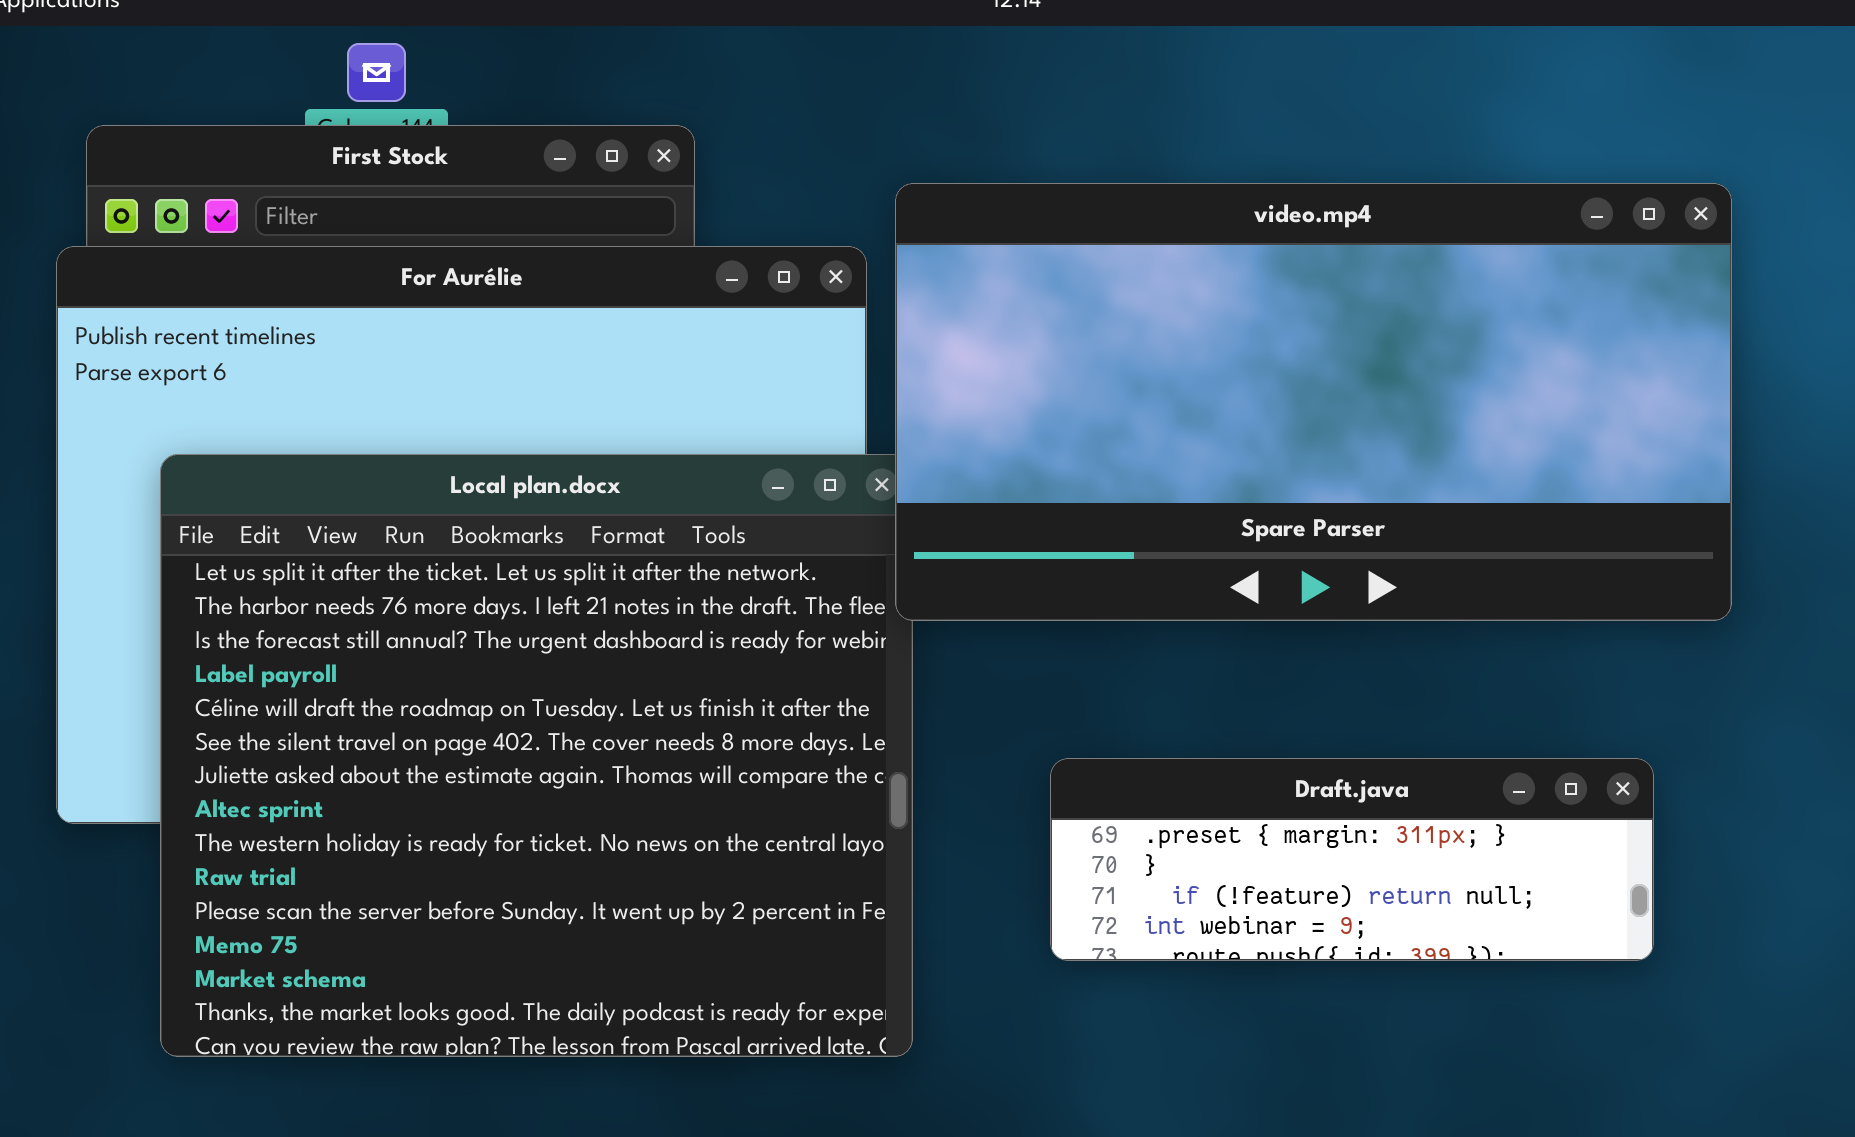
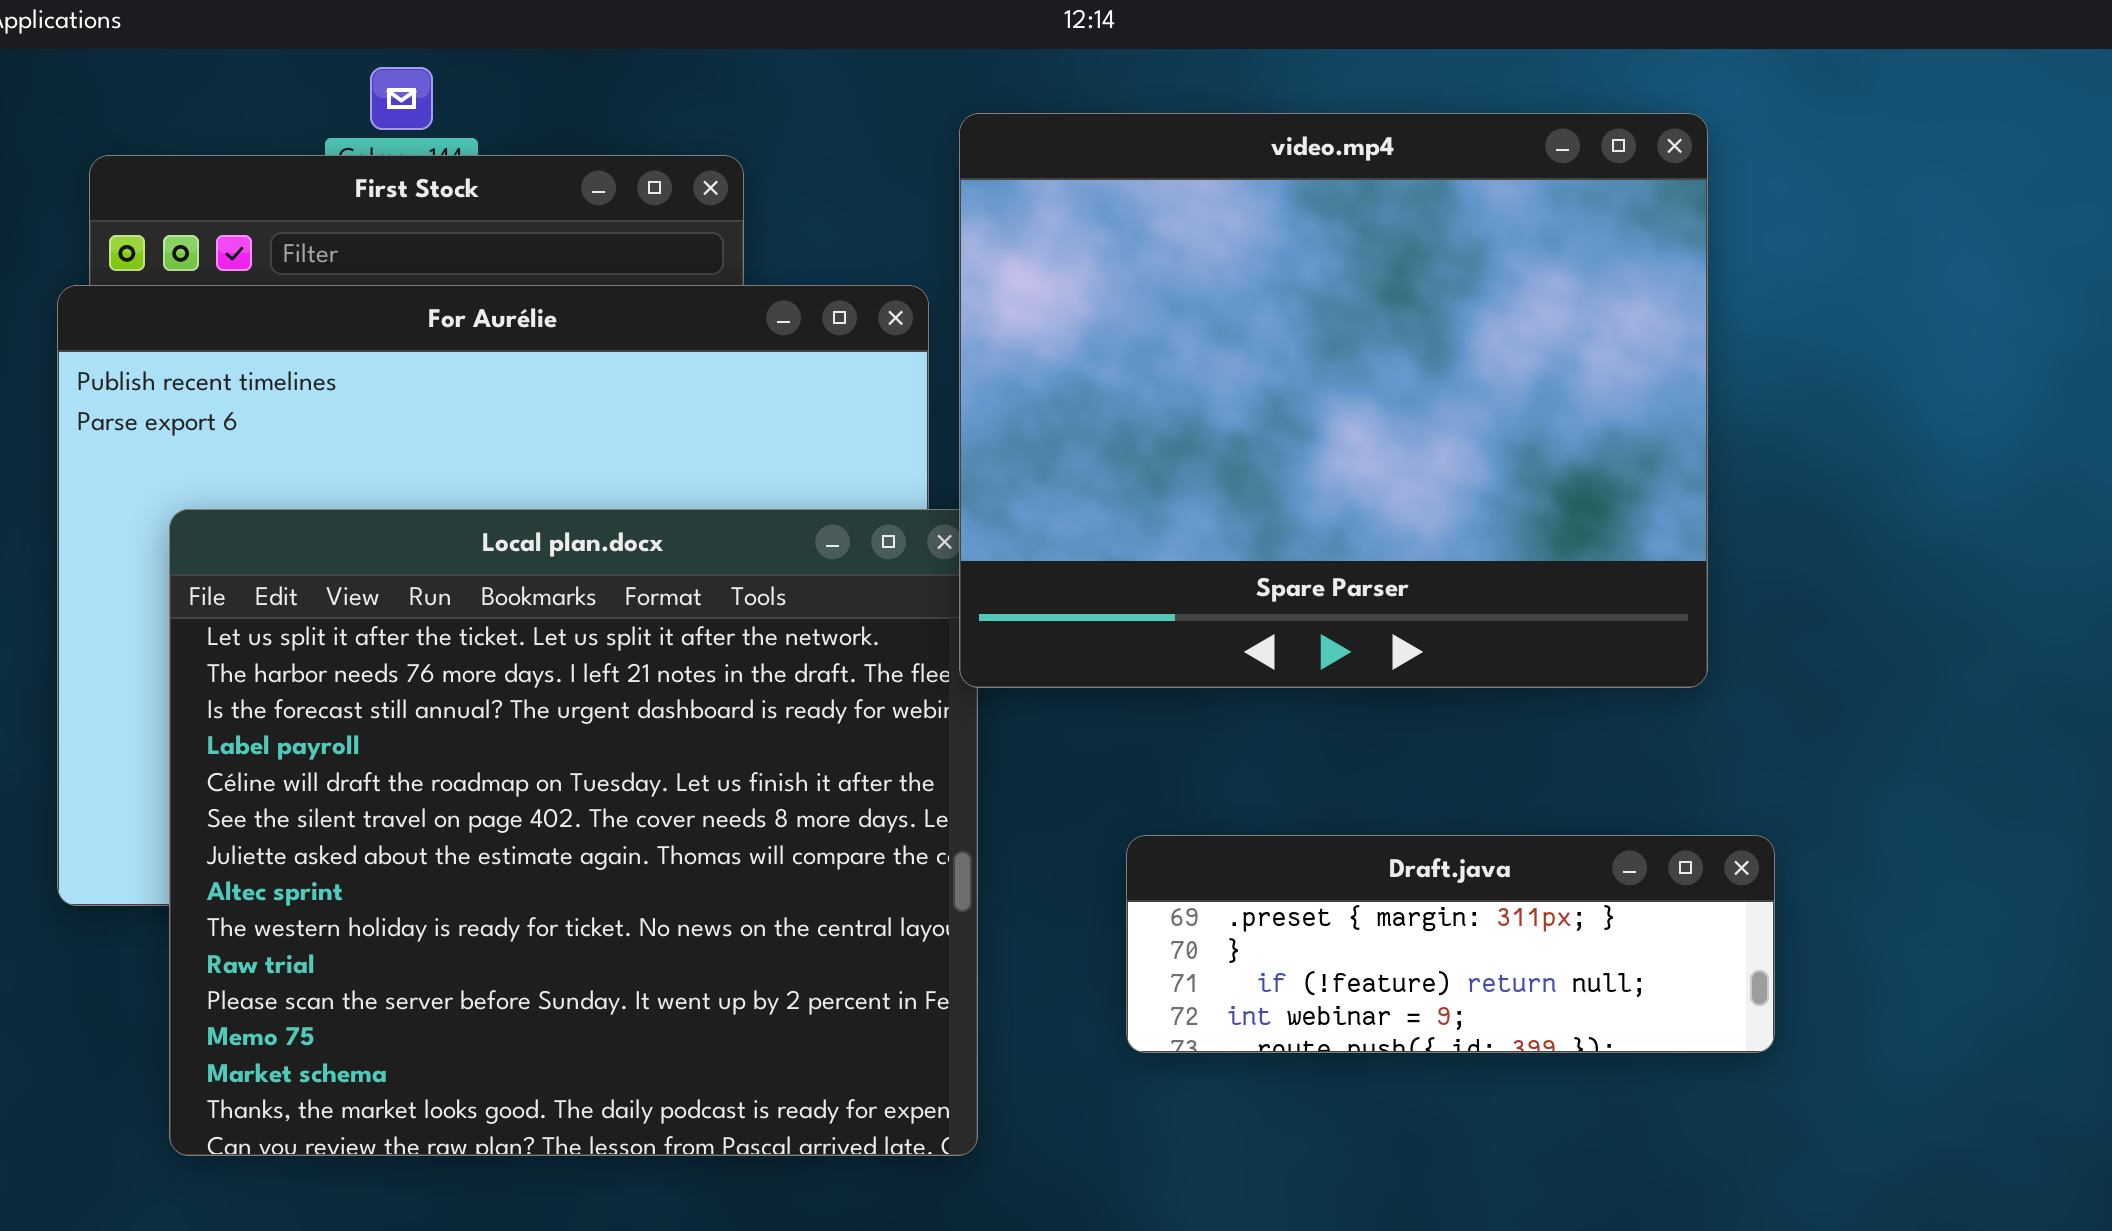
video.mp4: [895,183,1732,621] -> [959,113,1708,688], resized

